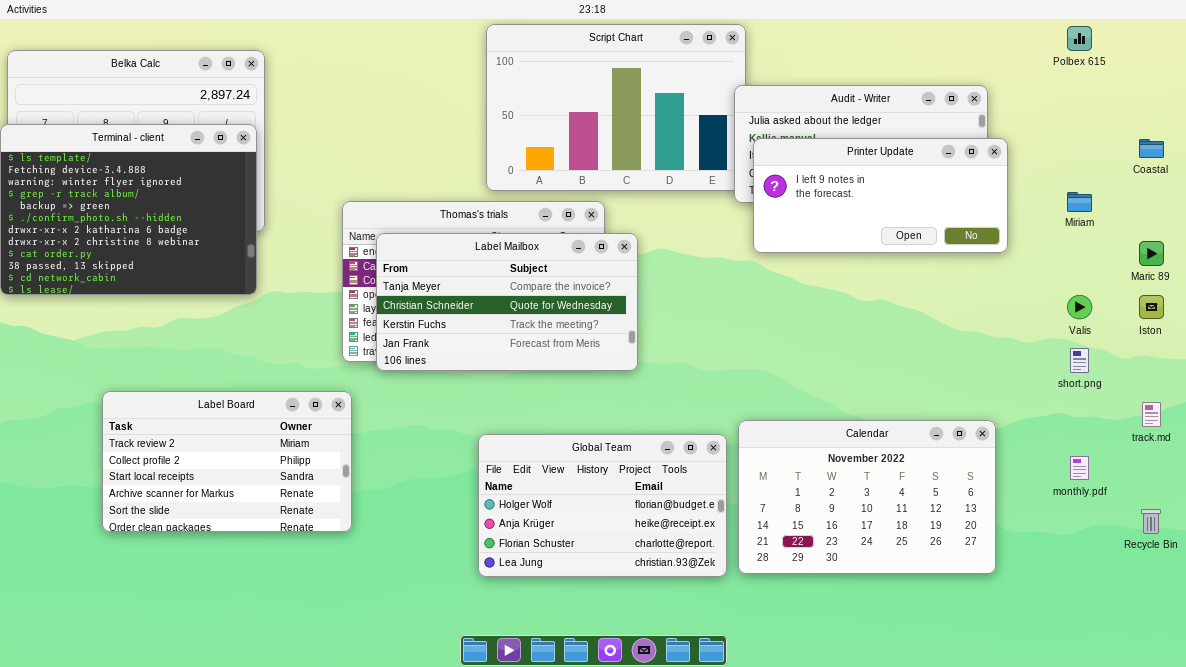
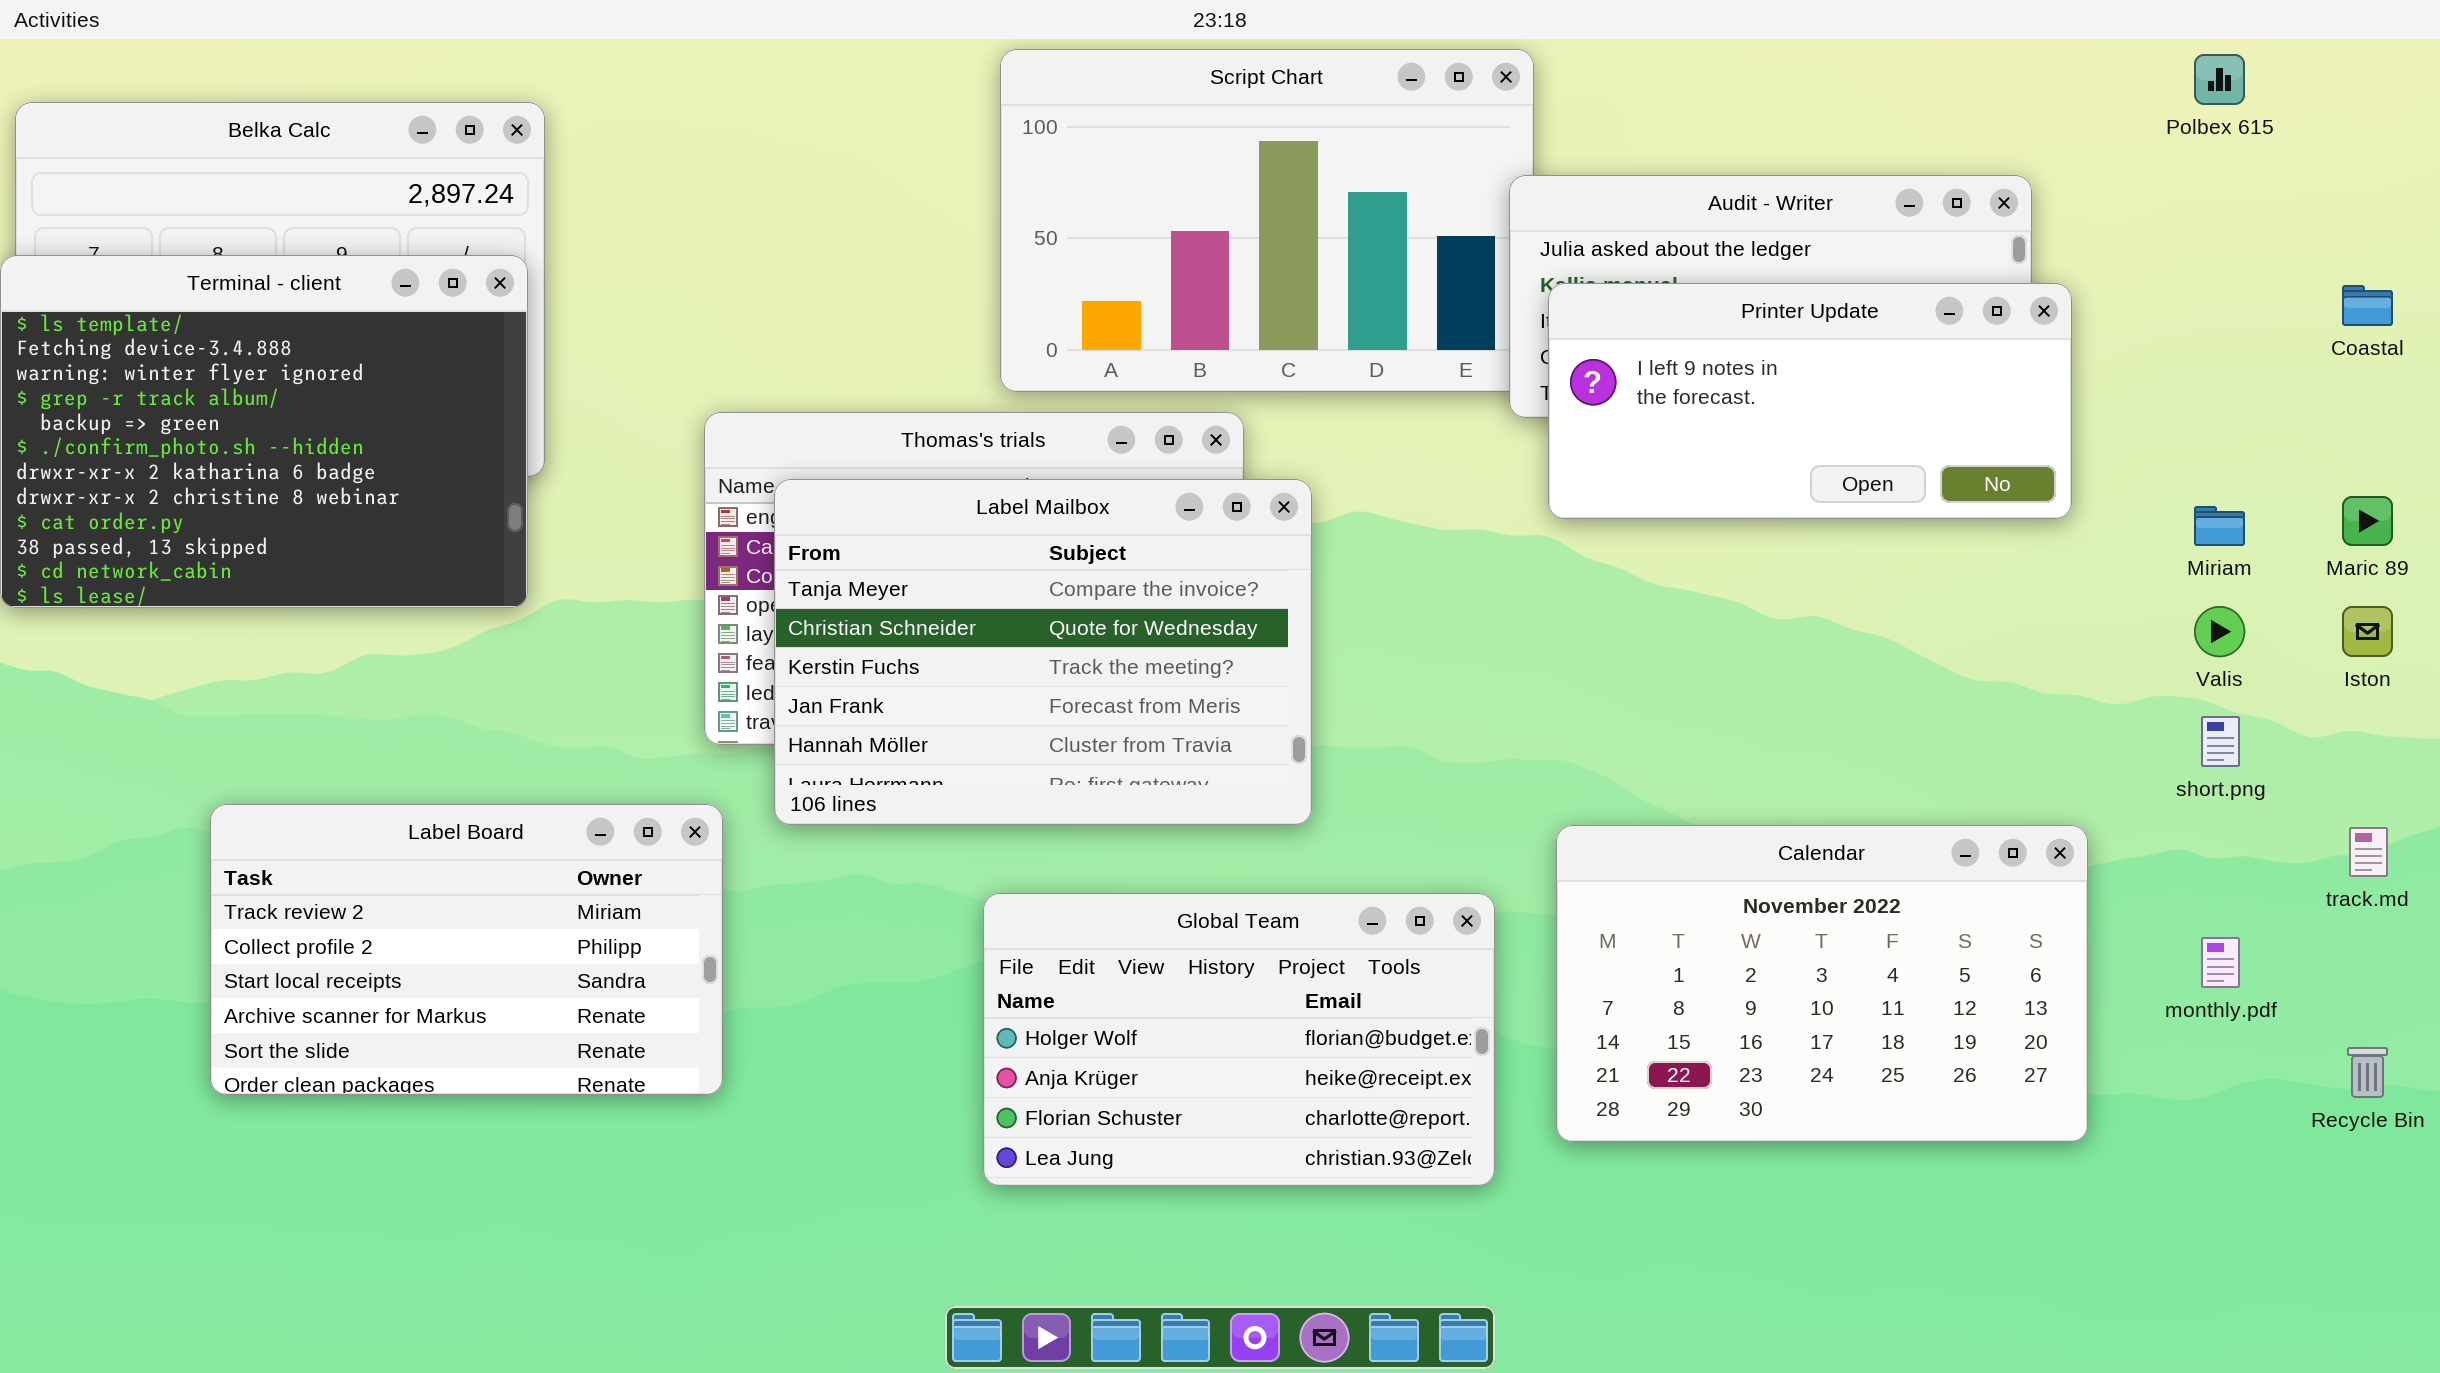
Miriam: [1067,192,1092,212] -> [2194,506,2245,546], moved
Label Mailbox: [376,233,638,371] -> [774,479,1312,825], resized
Calendar: [738,420,996,574] -> [1556,825,2088,1142], moved

